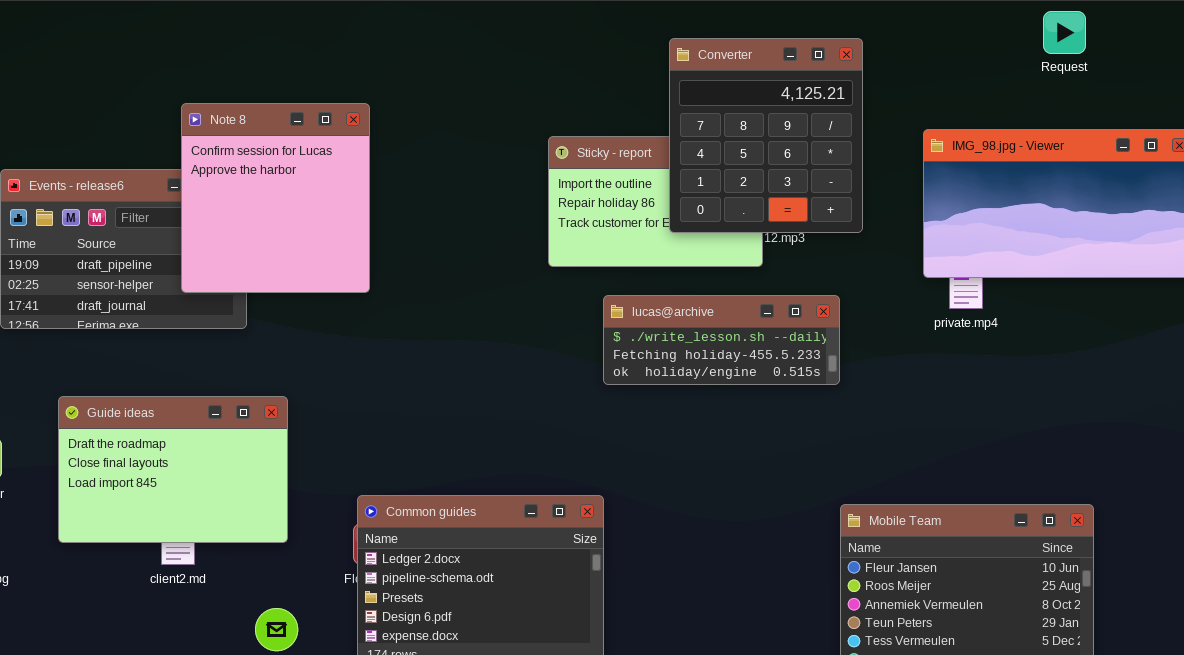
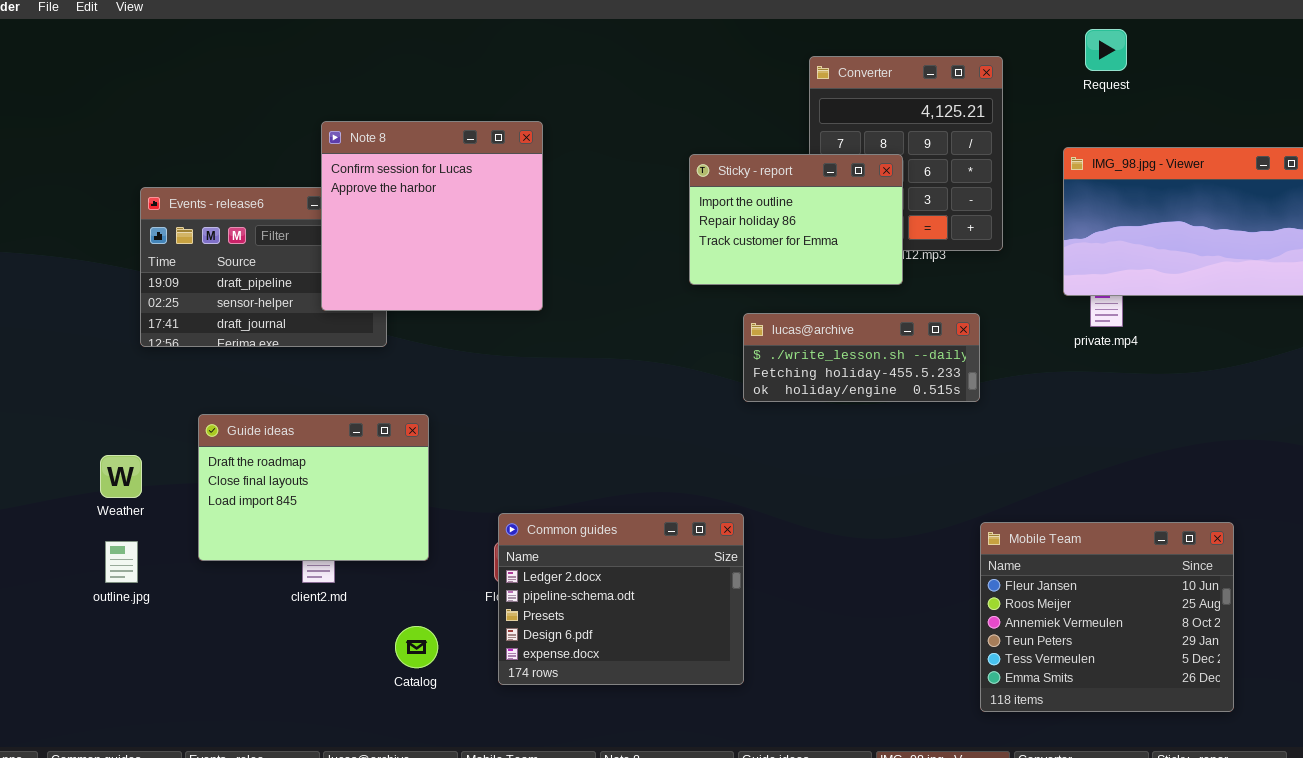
Request: [1043,11,1086,54] -> [1085,29,1127,71], moved
Note 8: [181,103,370,293] -> [321,121,543,311], resized
Sticky - report: [548,136,763,267] -> [689,154,903,285], raised

